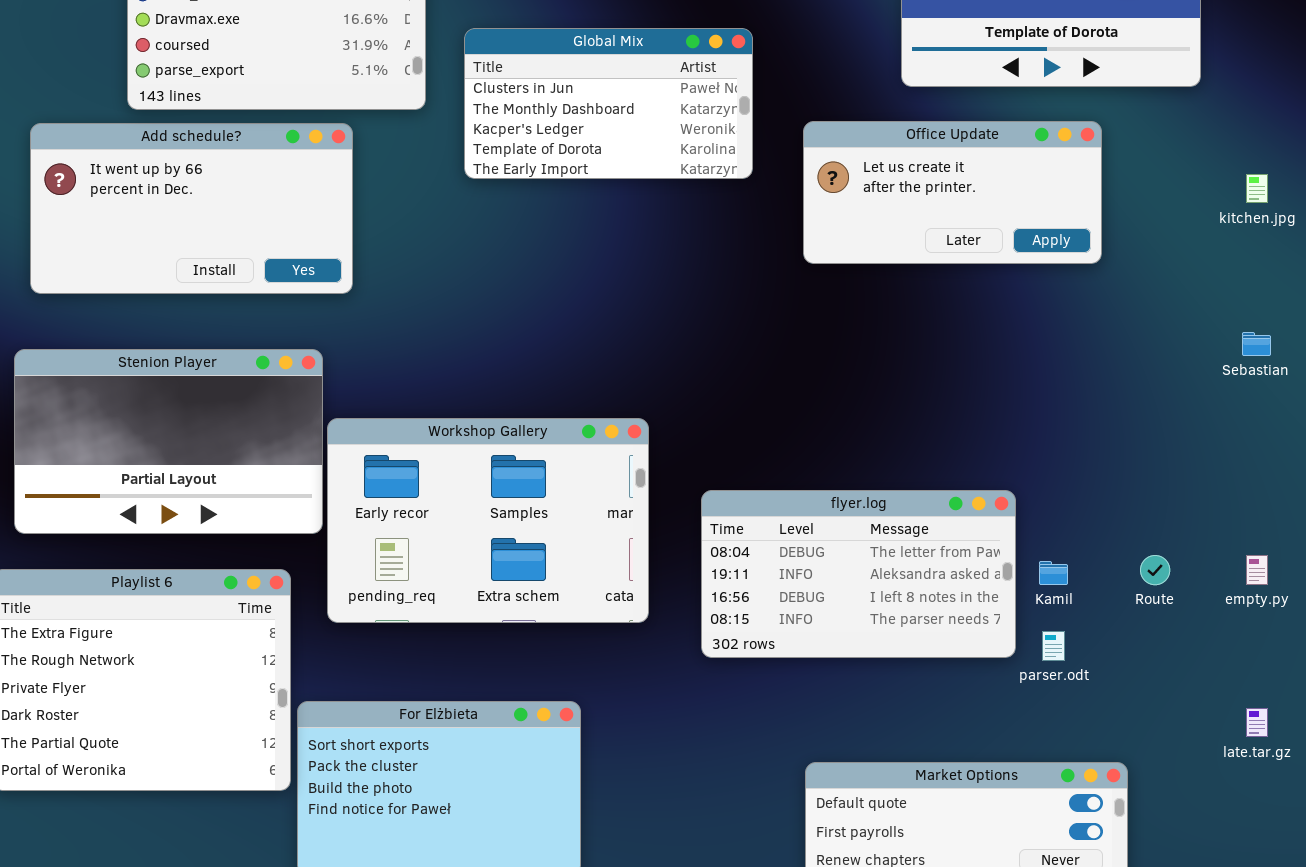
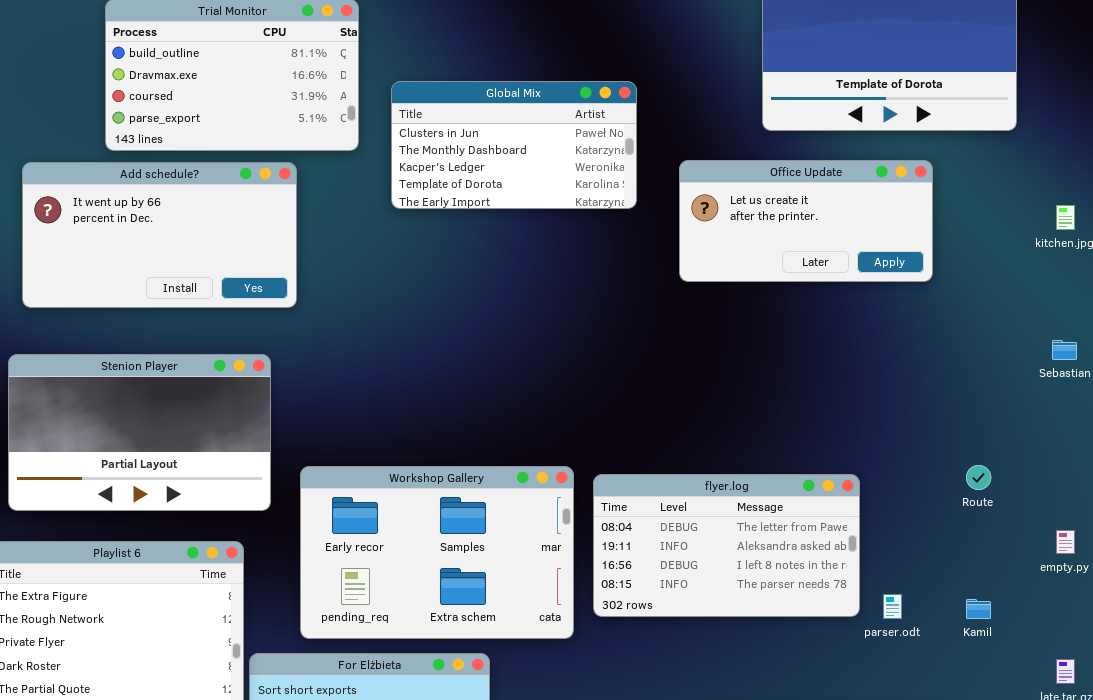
Workshop Gallery: [327,418,649,623] -> [300,466,574,639], moved
Route: [1140,555,1170,585] -> [966,465,991,490], moved
Kamil: [1039,561,1068,585] -> [966,599,991,619], moved

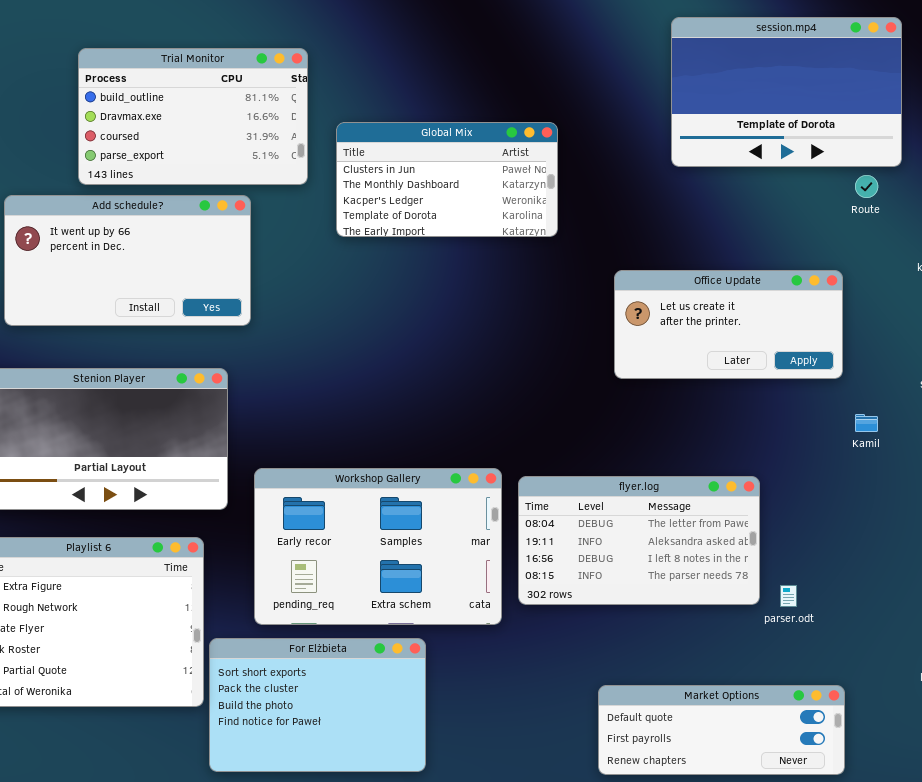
Office Update: [679,160,933,282] -> [614,270,843,379], moved
Route: [966,465,991,490] -> [855,175,878,198], moved
Kamil: [966,599,991,619] -> [855,414,878,432], moved

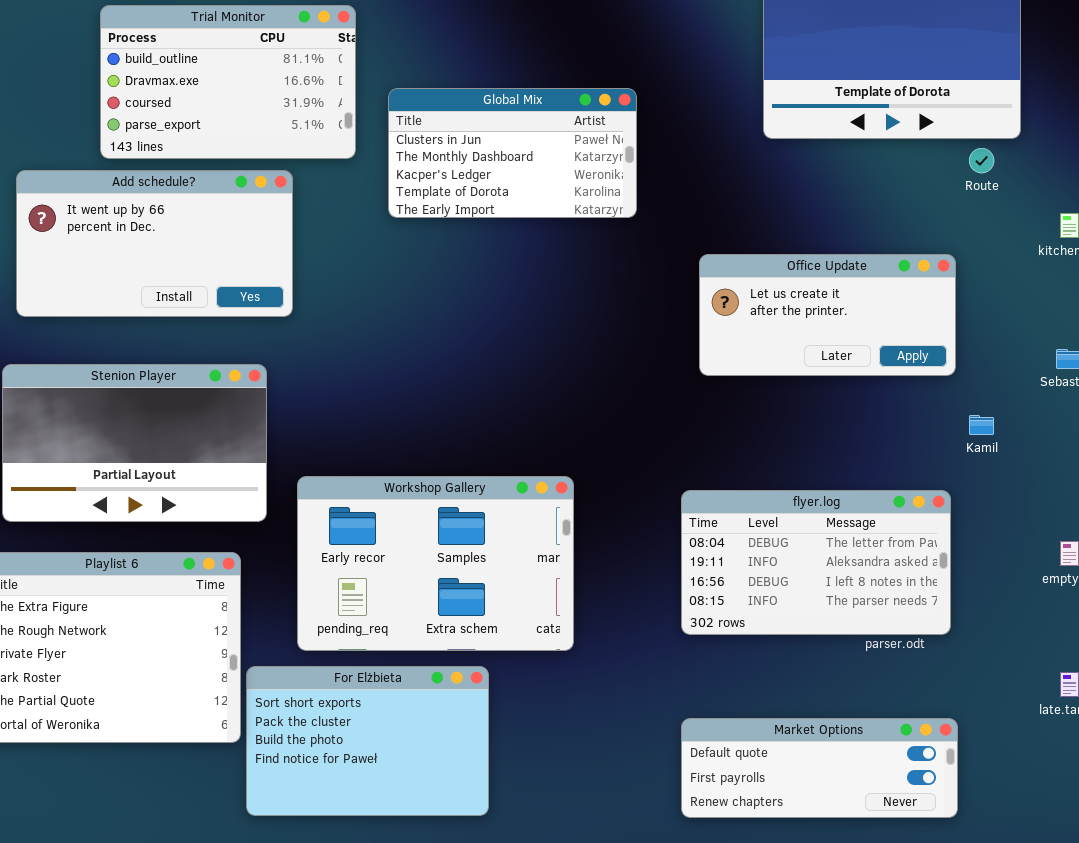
flyer.log: [518,476,760,605] -> [681,490,951,635], moved

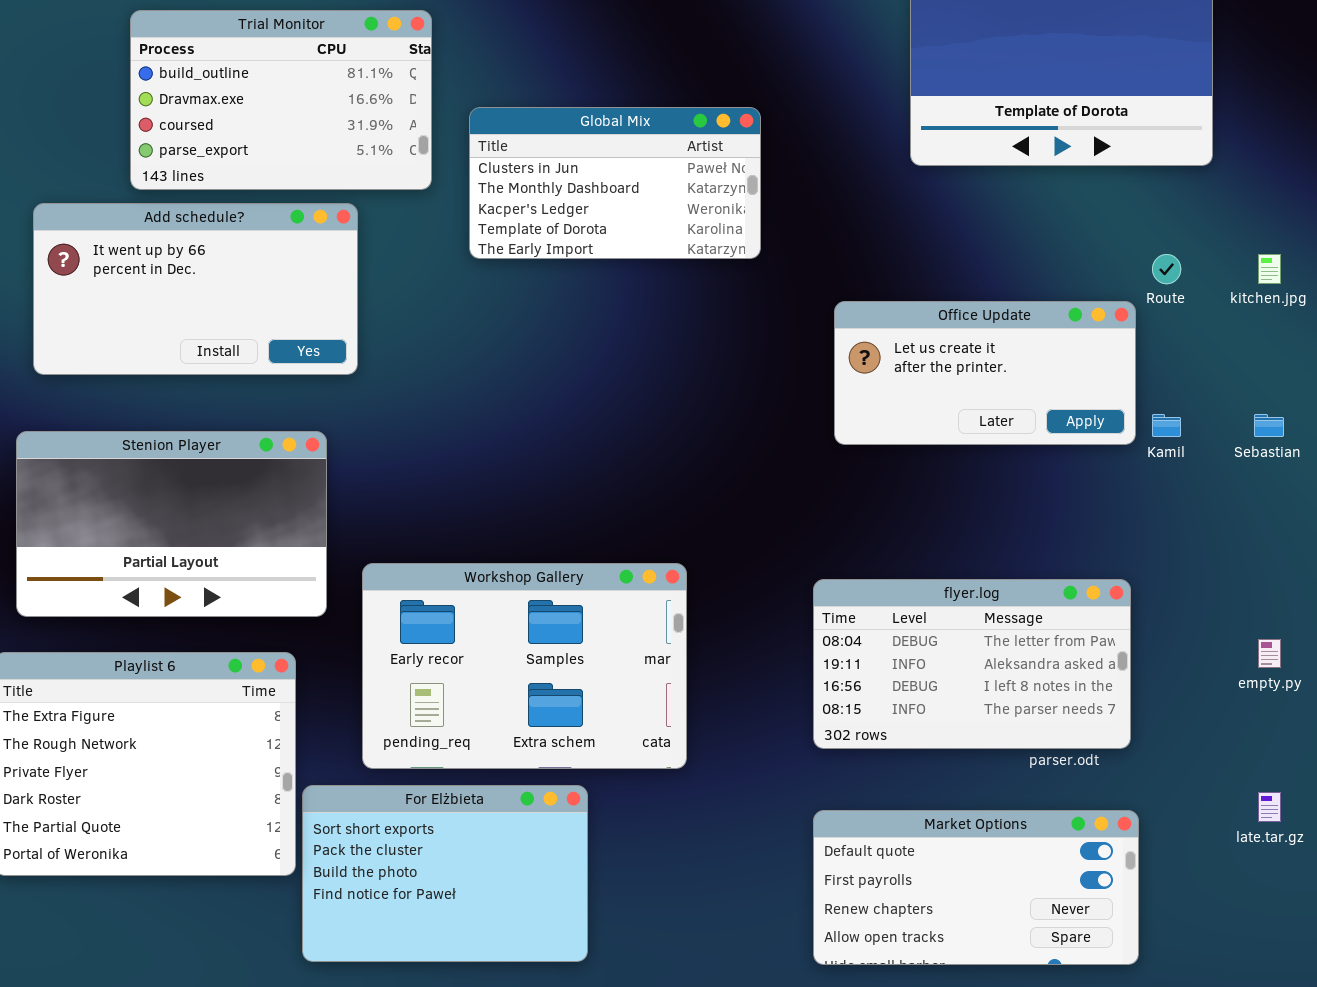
Route: [969,148,994,173] -> [1152,254,1181,284], moved
Kamil: [969,415,994,435] -> [1152,414,1181,437], moved
Market Options: [681,718,958,818] -> [813,810,1139,965], resized

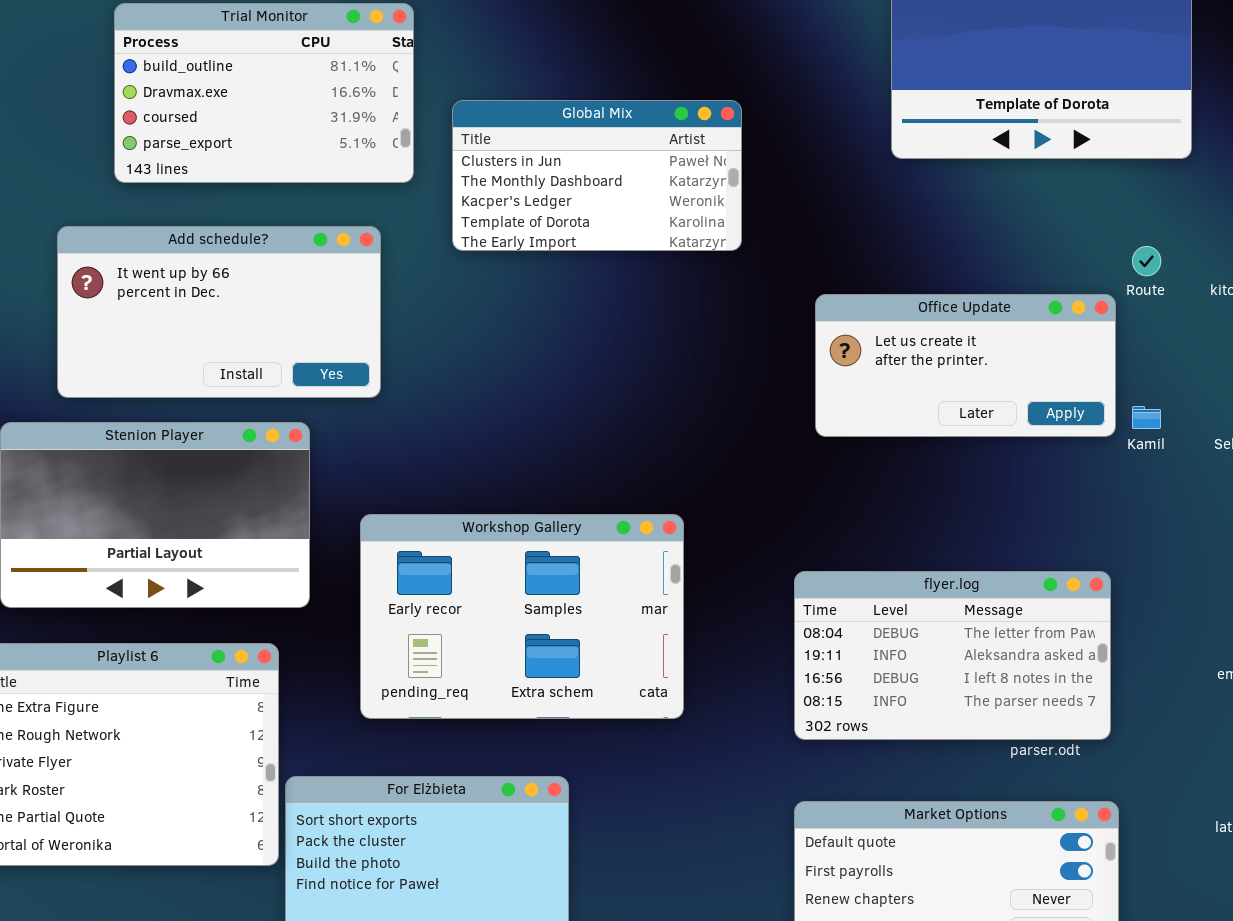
Add schedule?: [33,203,358,375] -> [57,226,381,398], moved
Workshop Gallery: [362,563,687,769] -> [360,514,684,719], moved

